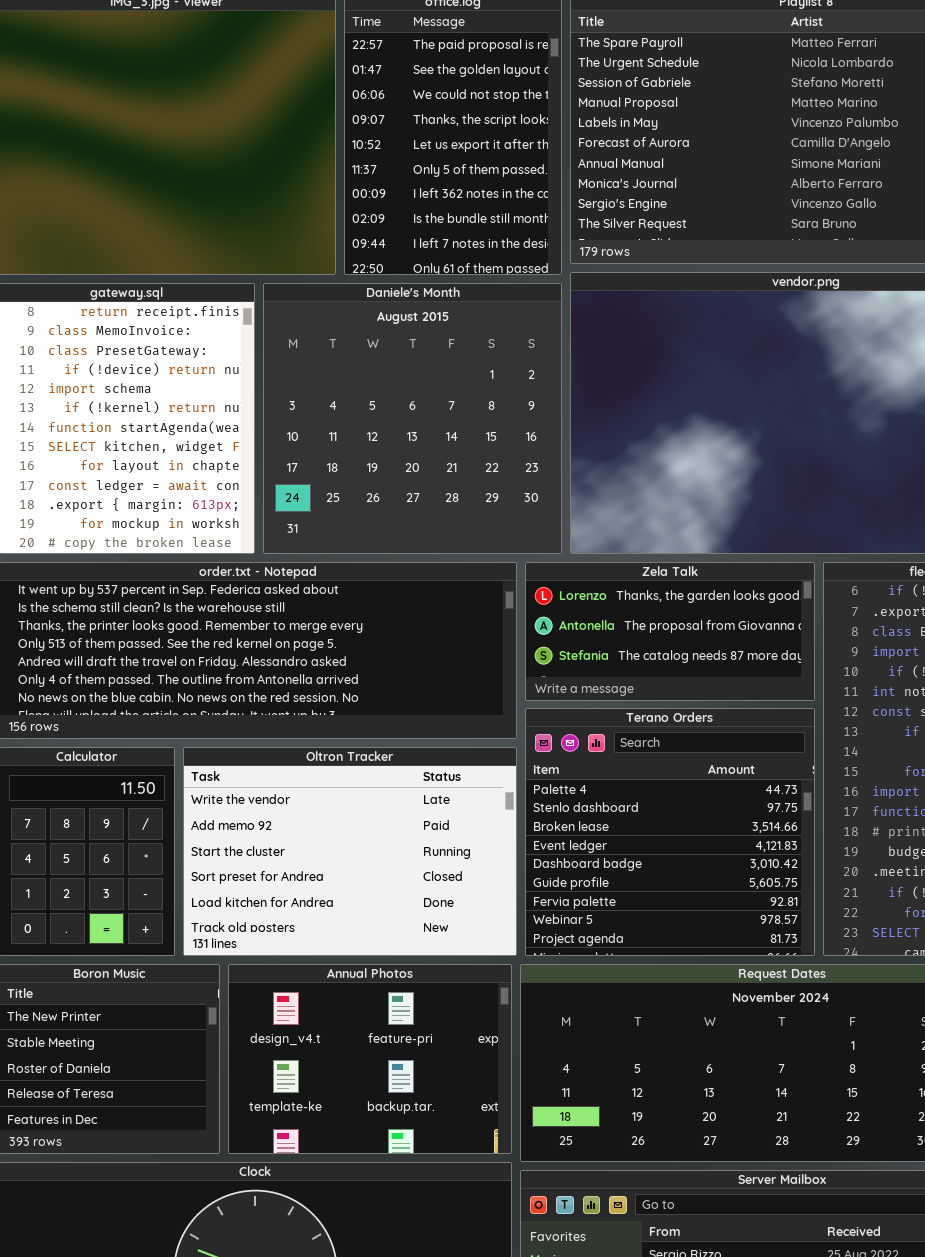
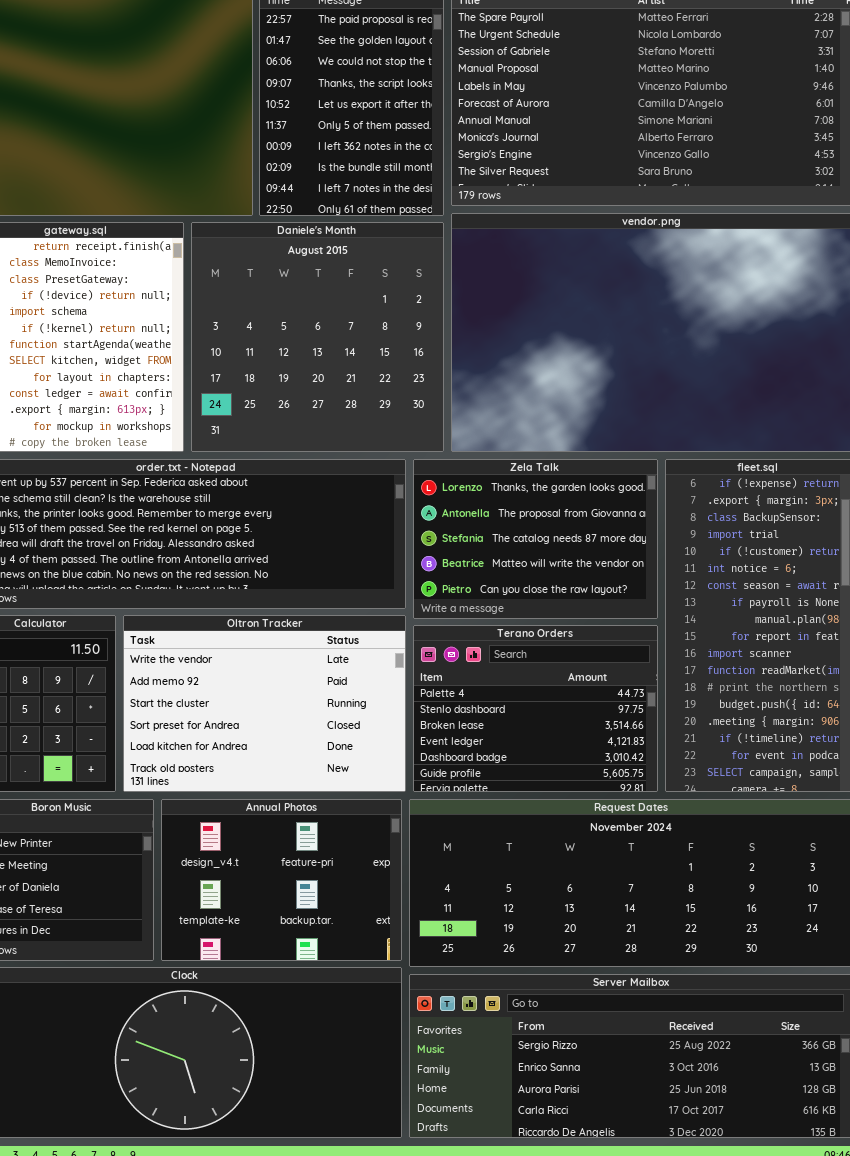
Zela Talk: [525,562,815,701] -> [413,459,658,619], resized
Terano Orders: [525,708,815,956] -> [413,625,658,792], resized

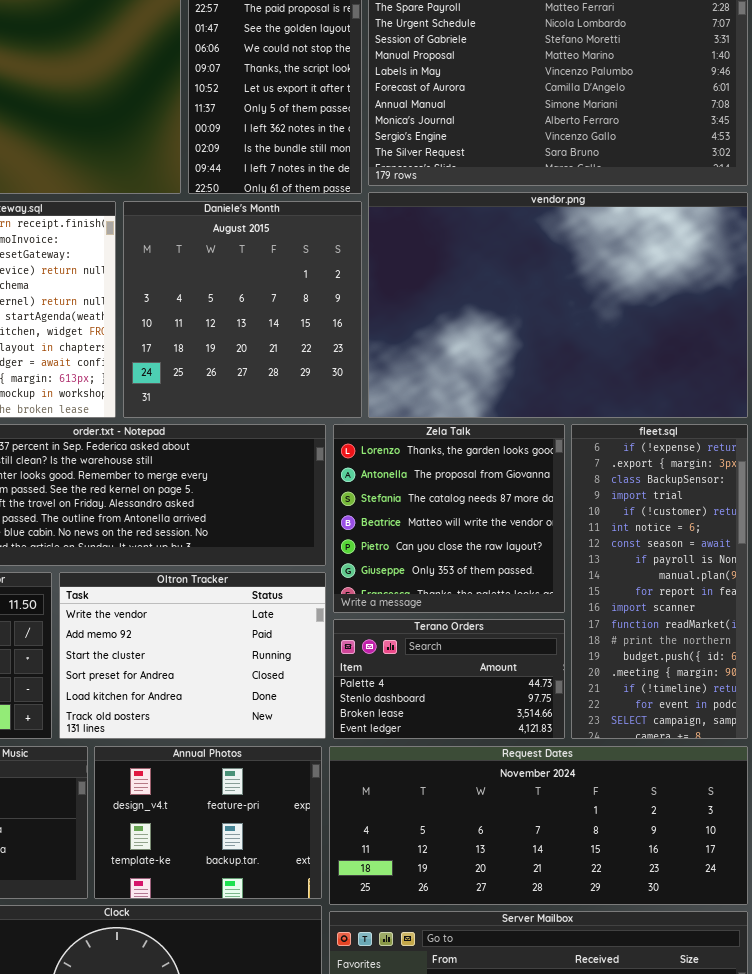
Zela Talk: [413,459,658,619] -> [333,424,565,613], resized
Terano Orders: [413,625,658,792] -> [333,619,565,739], resized

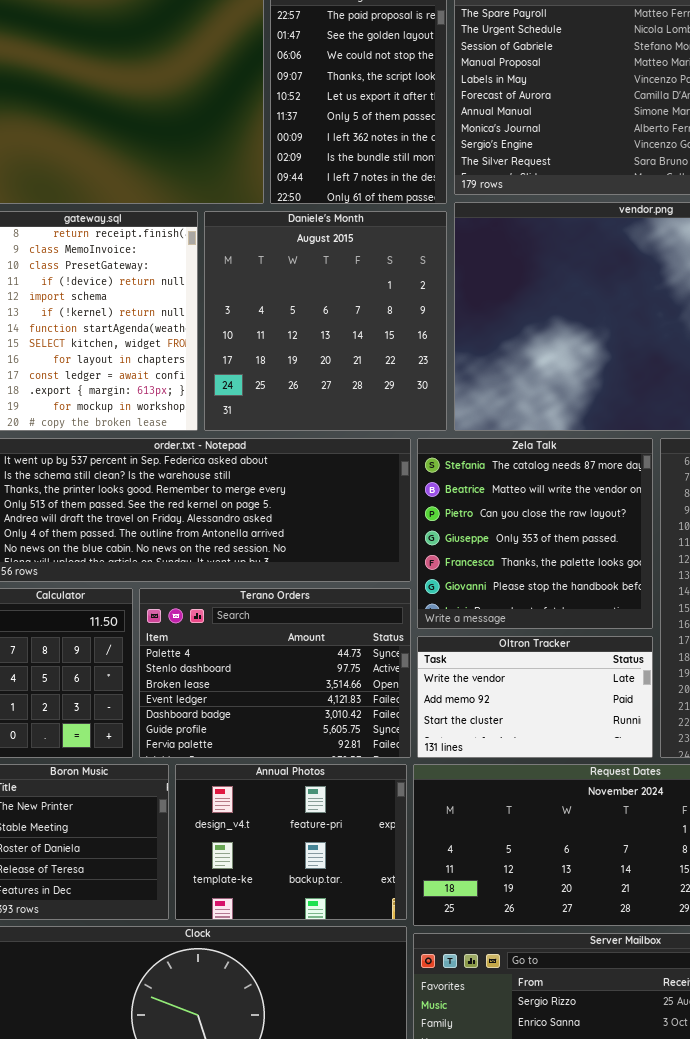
Zela Talk: [333,424,565,613] -> [417,438,653,629], scrolled down 2 rows
Oltron Tracker: [59,572,326,739] -> [417,636,653,758], moved, resized
Terano Orders: [333,619,565,739] -> [139,588,411,758], moved, resized

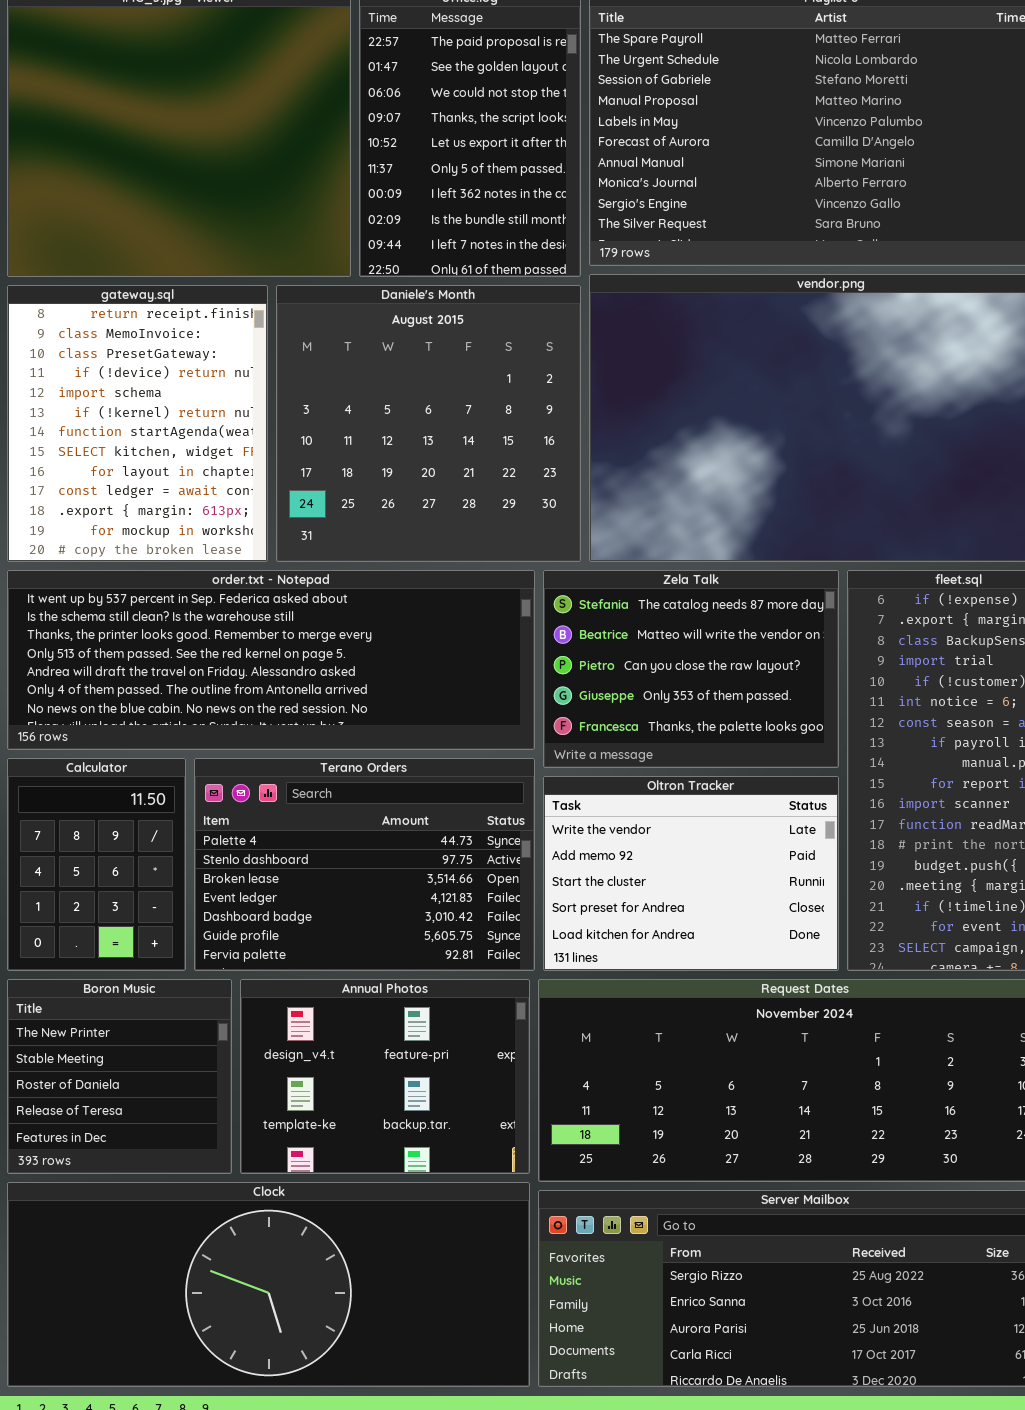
Zela Talk: [417,438,653,629] -> [543,570,839,768], resized
Oltron Tracker: [417,636,653,758] -> [543,776,839,971], resized

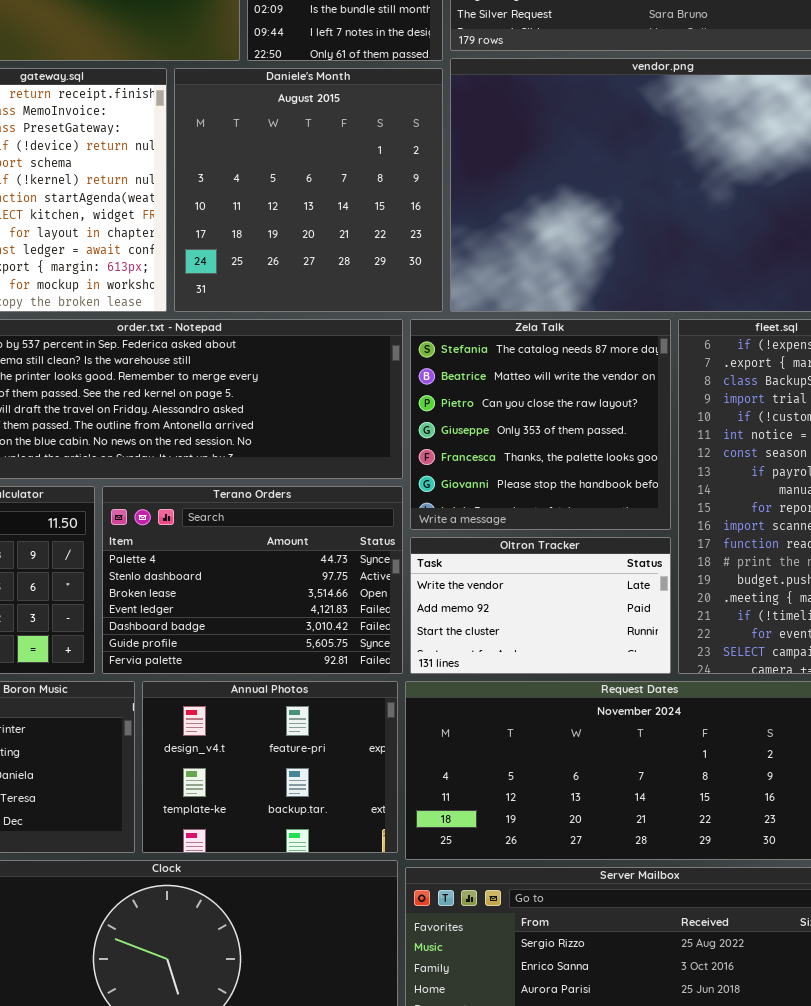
Zela Talk: [543,570,839,768] -> [410,319,671,530], resized
Oltron Tracker: [543,776,839,971] -> [410,537,671,674], resized

